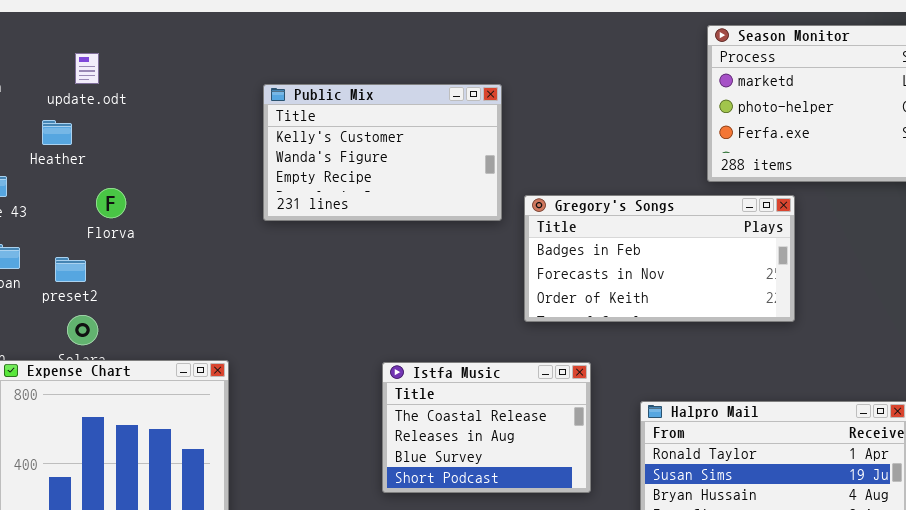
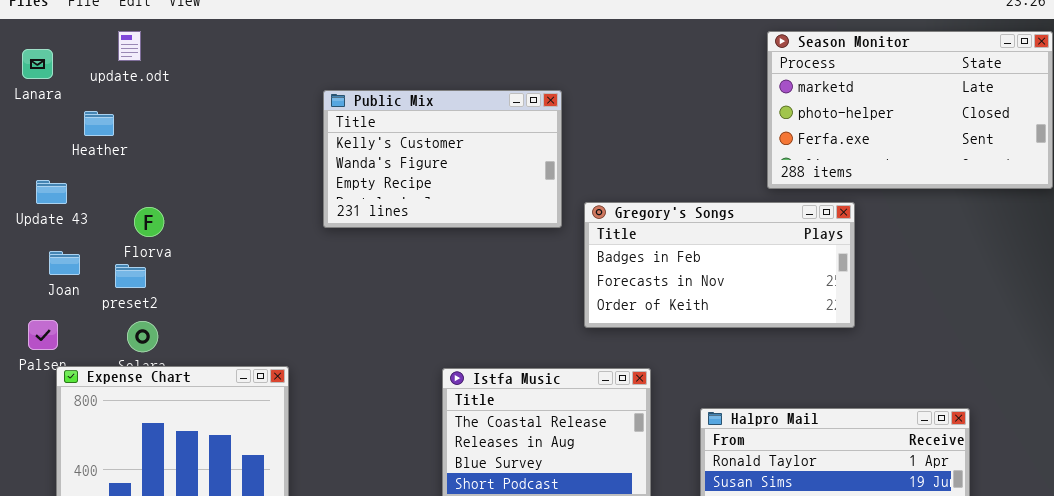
update.odt: [75,53,99,84] -> [118,31,141,61], moved
Heather: [42,120,72,145] -> [84,111,114,136], moved
Florva: [96,188,126,218] -> [134,207,164,237], moved

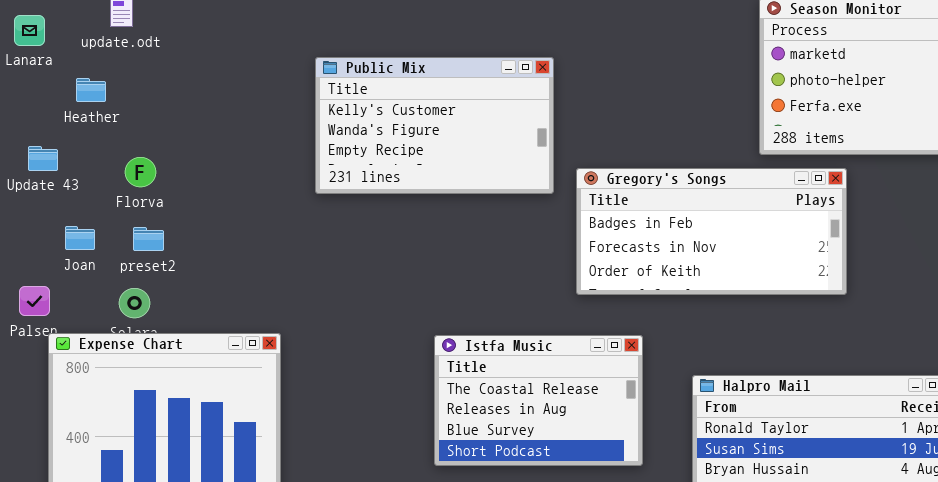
Florva: [134,207,164,237] -> [125,157,156,187], moved
Joan: [49,251,80,275] -> [65,226,95,250], moved
preset2: [115,264,146,288] -> [133,227,164,251], moved

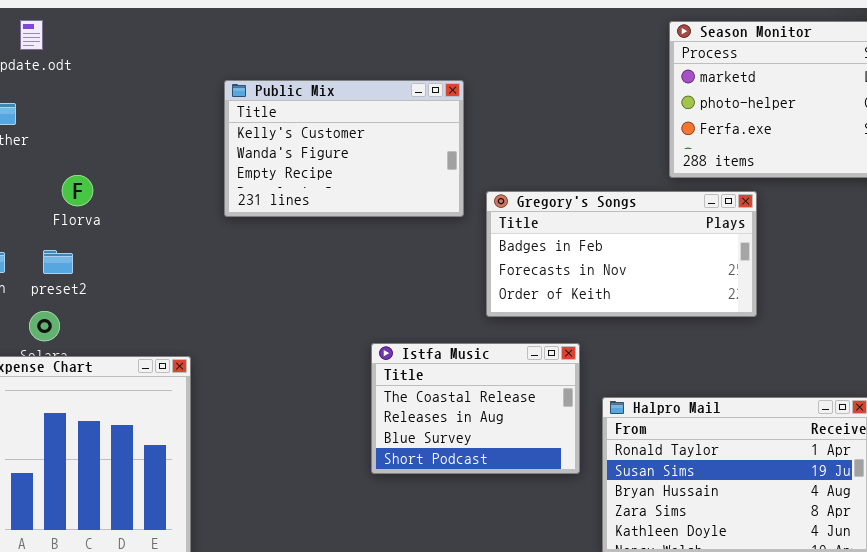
Florva: [125,157,156,187] -> [62,175,93,206], moved
Istfa Music: [434,335,643,466] -> [371,343,580,474], moved

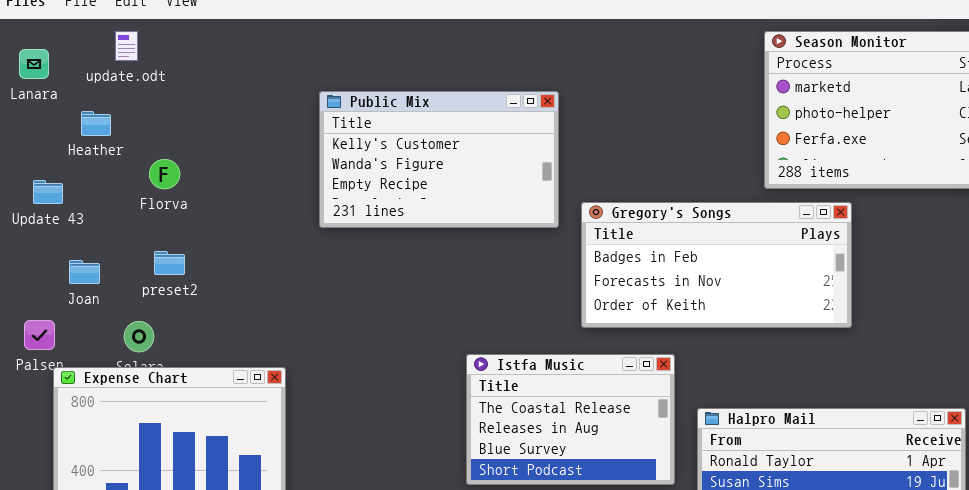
Florva: [62,175,93,206] -> [149,159,180,189], moved
preset2: [43,250,73,274] -> [154,251,185,275], moved

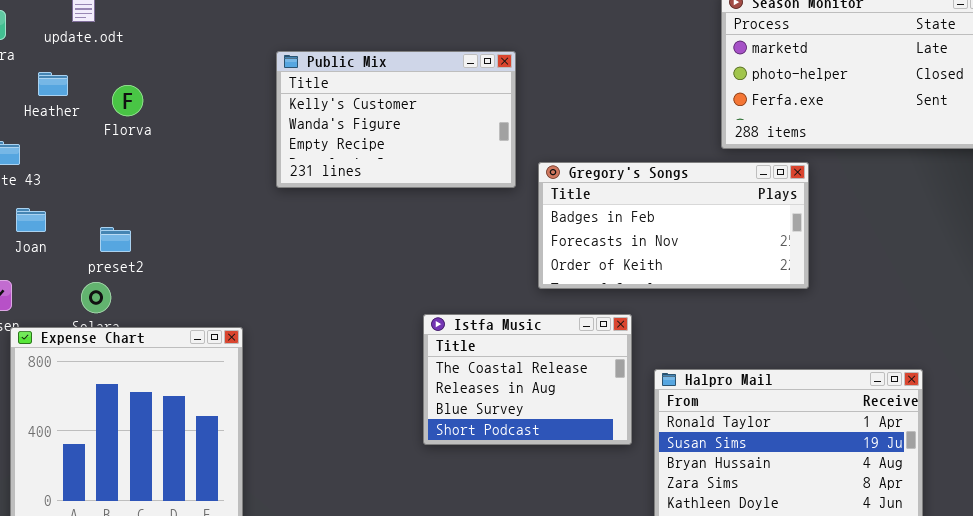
Florva: [149,159,180,189] -> [112,85,143,116], moved
preset2: [154,251,185,275] -> [100,227,131,252], moved
Joan: [69,260,100,284] -> [16,208,46,232], moved

